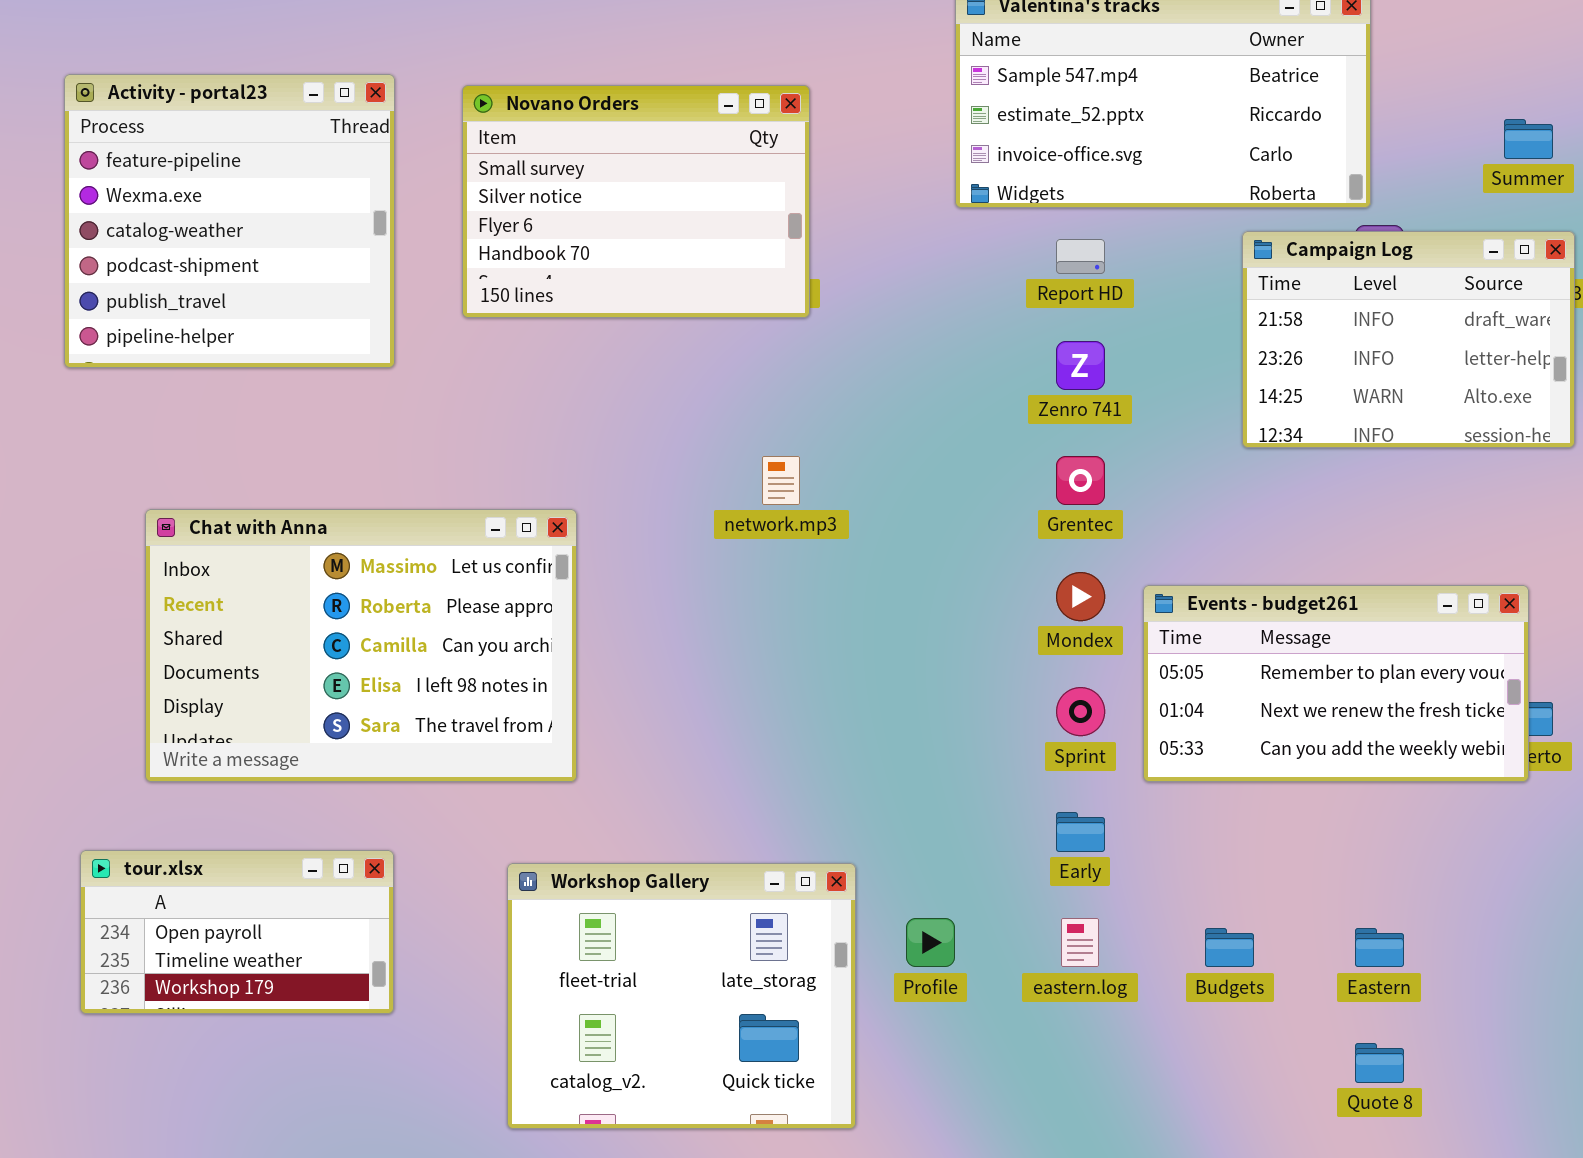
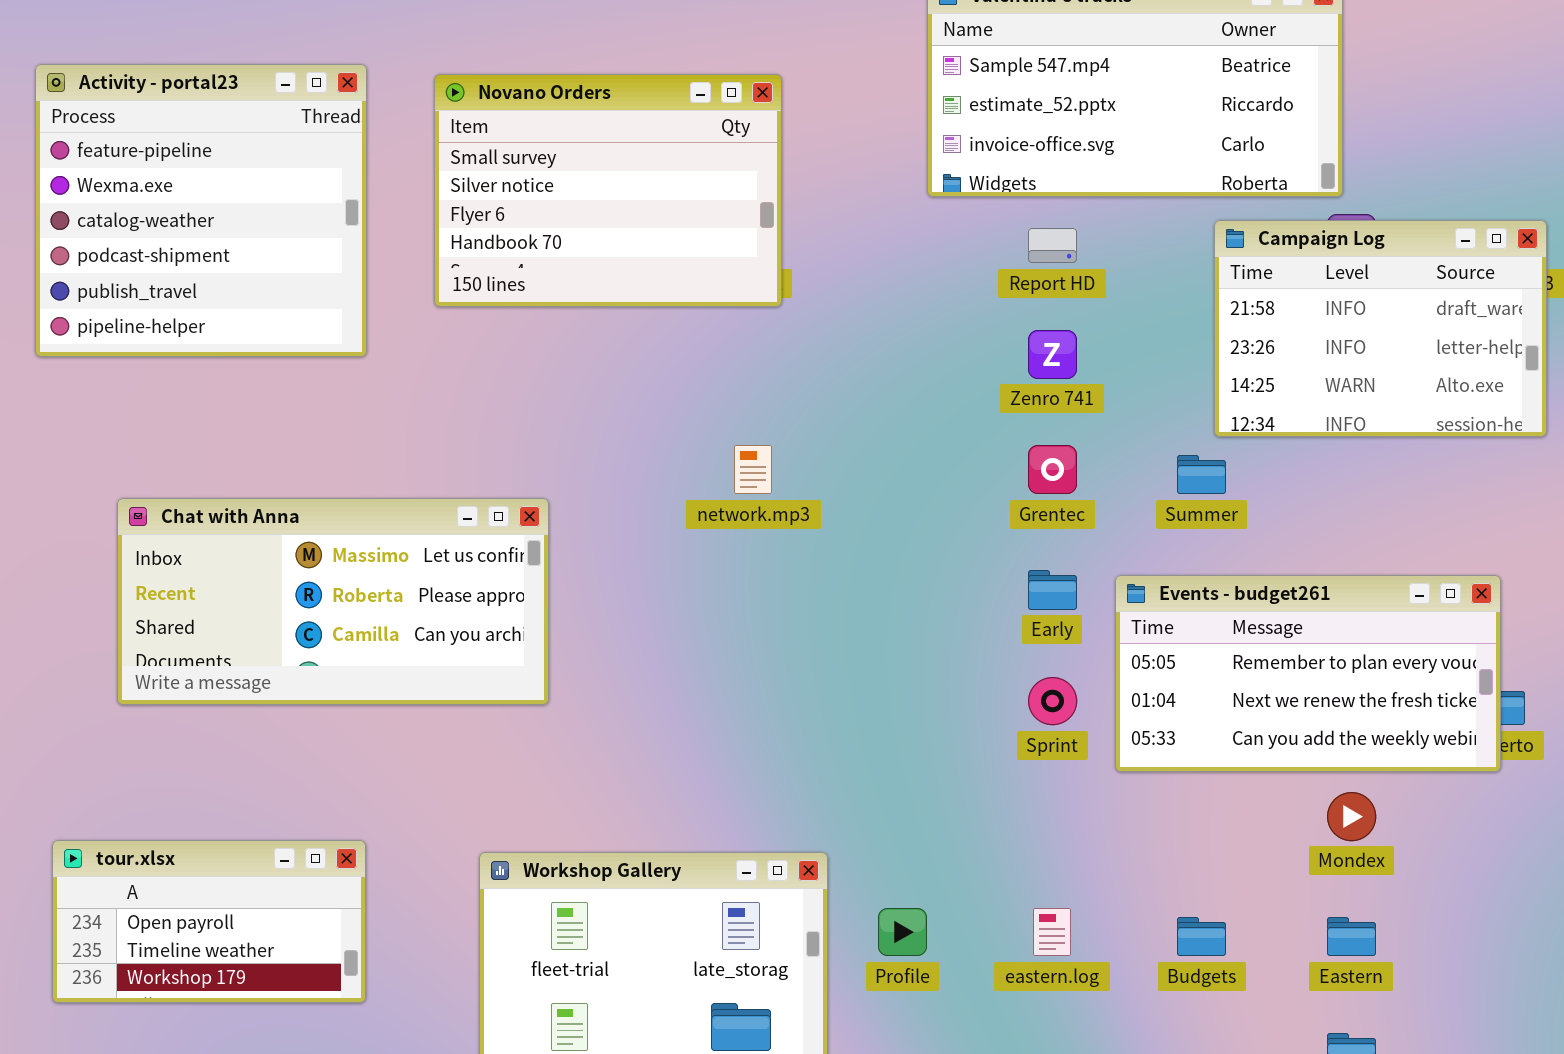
Summer: [1504,119,1553,159] -> [1177,455,1226,494], moved
Chat with Anna: [145,509,577,782] -> [117,498,549,705], resized
Mondex: [1056,572,1105,621] -> [1327,792,1376,841], moved
Early: [1056,812,1105,852] -> [1028,570,1077,610], moved

